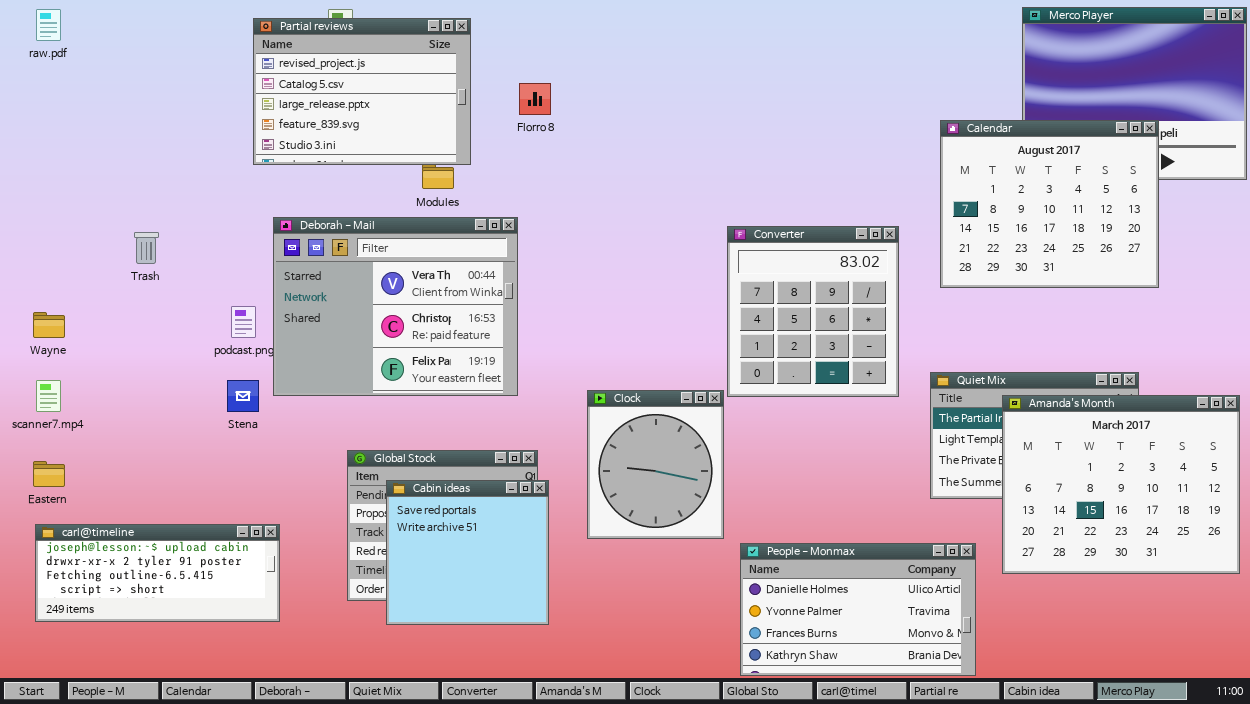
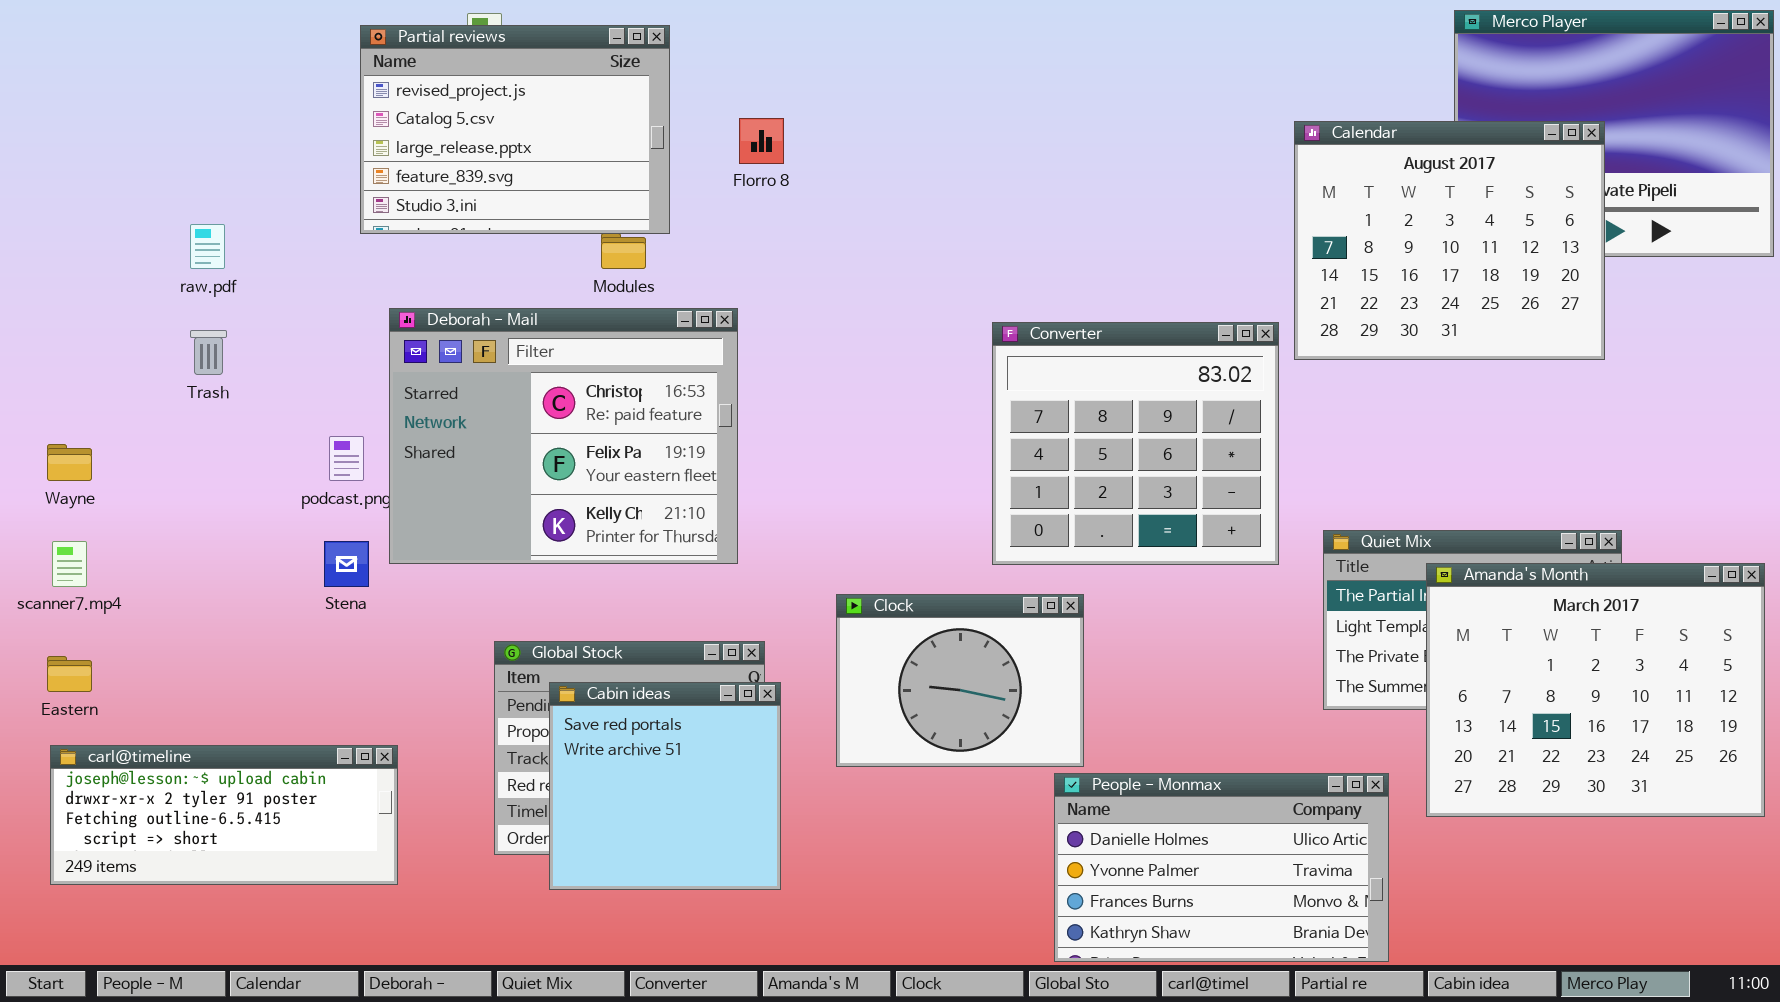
raw.pdf: [36,9,61,41] -> [190,224,225,269], moved
Calendar: [940,120,1159,288] -> [1294,121,1605,360], moved
Deborah - Mail: [273,217,518,396] -> [389,308,738,564], scrolled down 1 row
Converter: [727,226,899,397] -> [992,322,1279,565], resized
Clock: [587,390,724,539] -> [836,594,1084,767], resized

